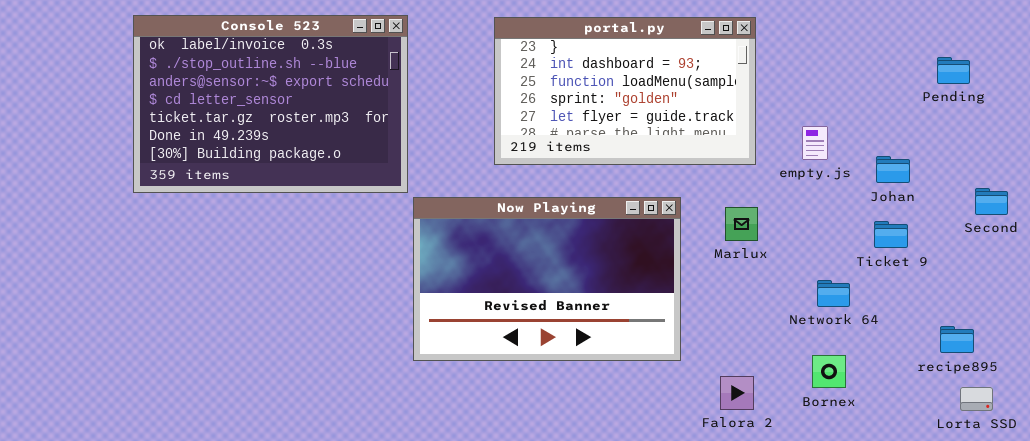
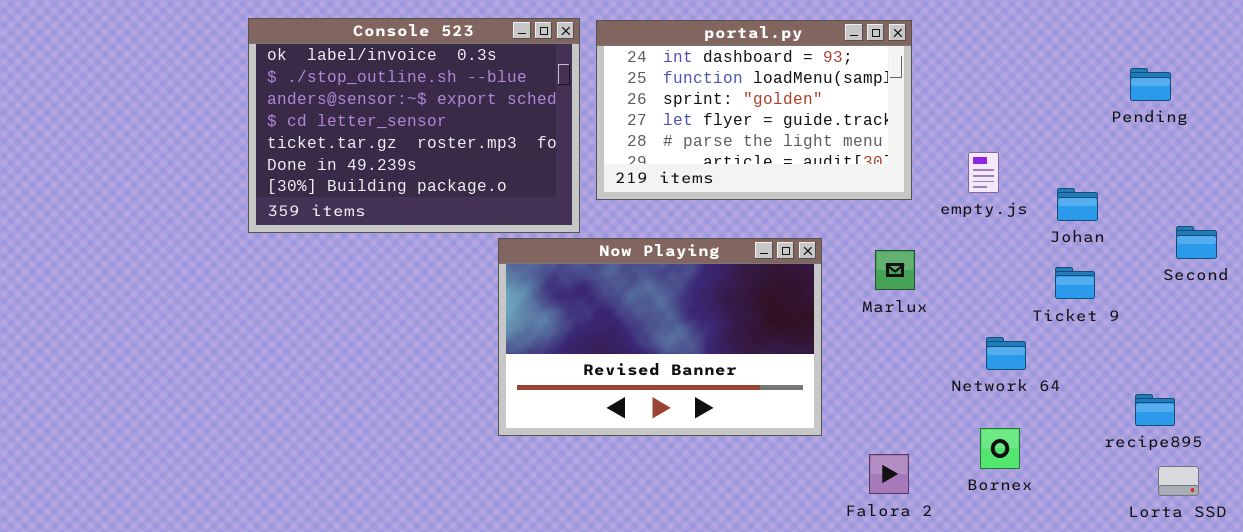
Console 523: [133,15,408,193] -> [248,18,580,233], moved
portal.py: [494,17,756,165] -> [596,20,912,200], scrolled down 1 row

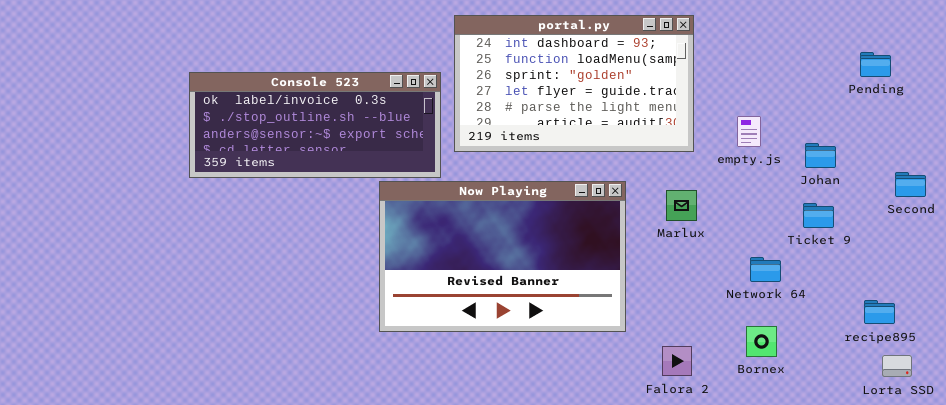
Console 523: [248,18,580,233] -> [189,72,441,178], resized

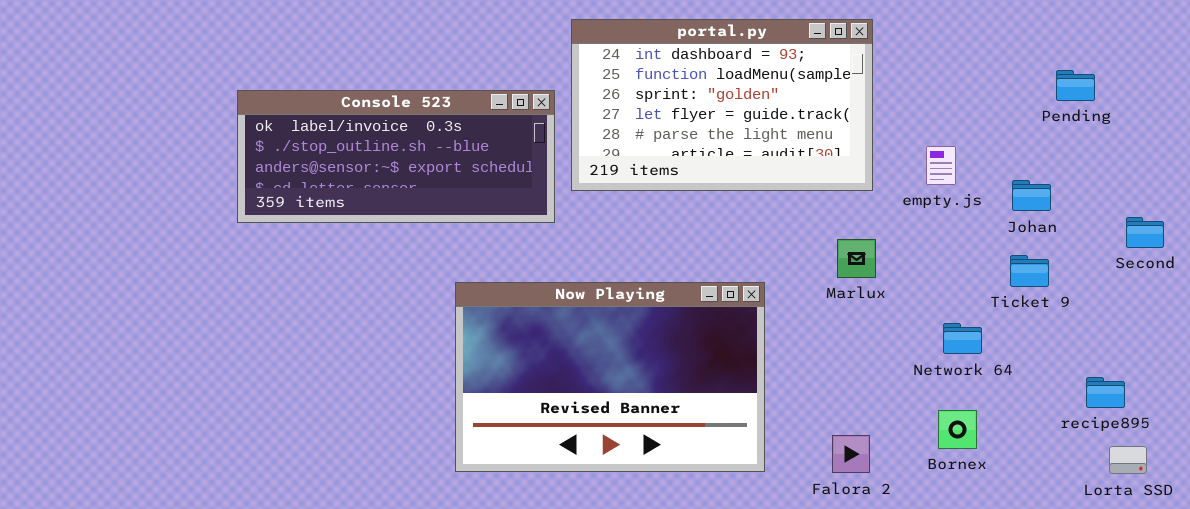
Pending: [860,52,891,77] -> [1056,70,1095,101], moved
Now Playing: [379,181,626,332] -> [455,282,765,472], moved

